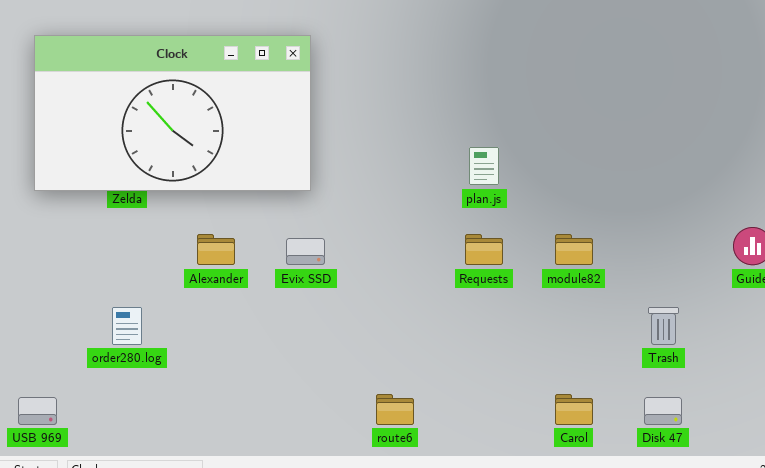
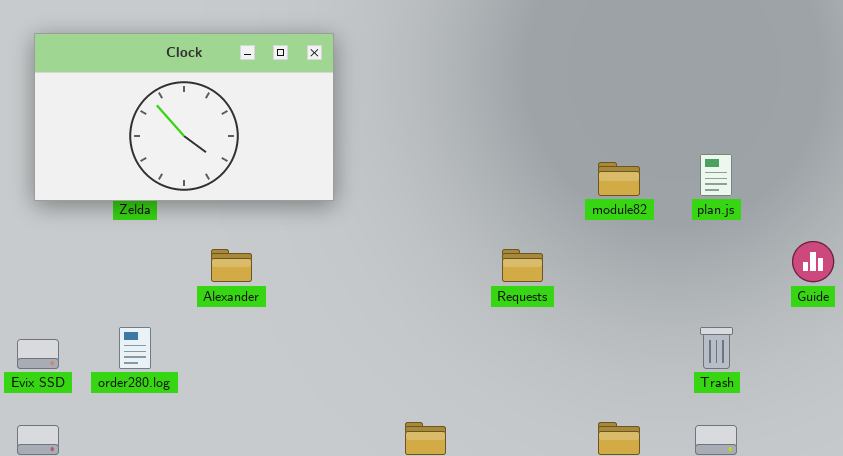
plan.js: [469,147,499,185] -> [700,154,732,196], moved
module82: [555,234,593,265] -> [598,162,640,196], moved
Evix SSD: [286,238,325,265] -> [17,339,59,369], moved

